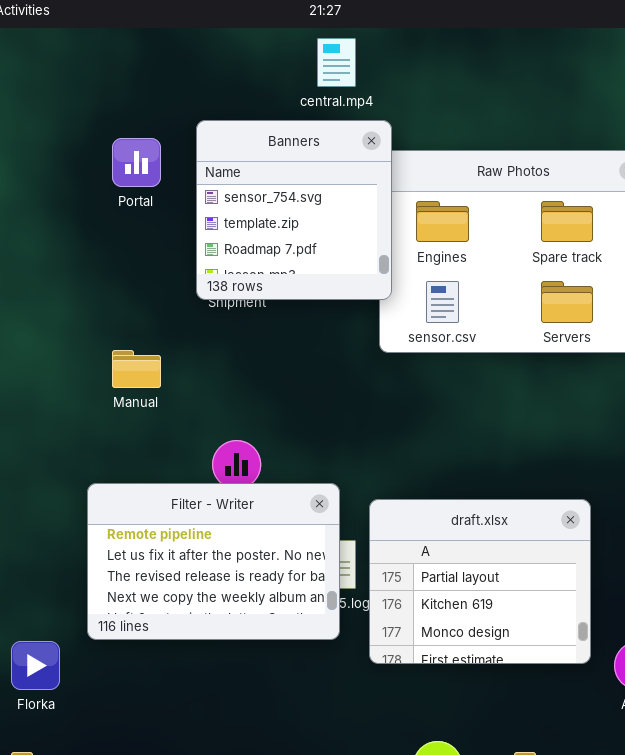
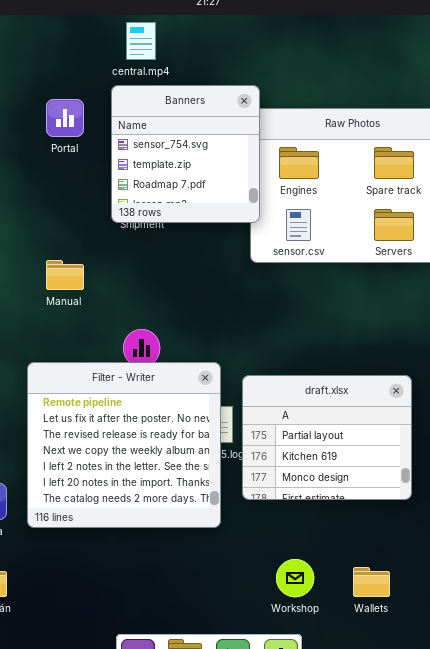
central.mp4: [317,38,356,87] -> [126,22,156,60], moved
Filter - Writer: [87,483,340,640] -> [27,362,221,528], resized

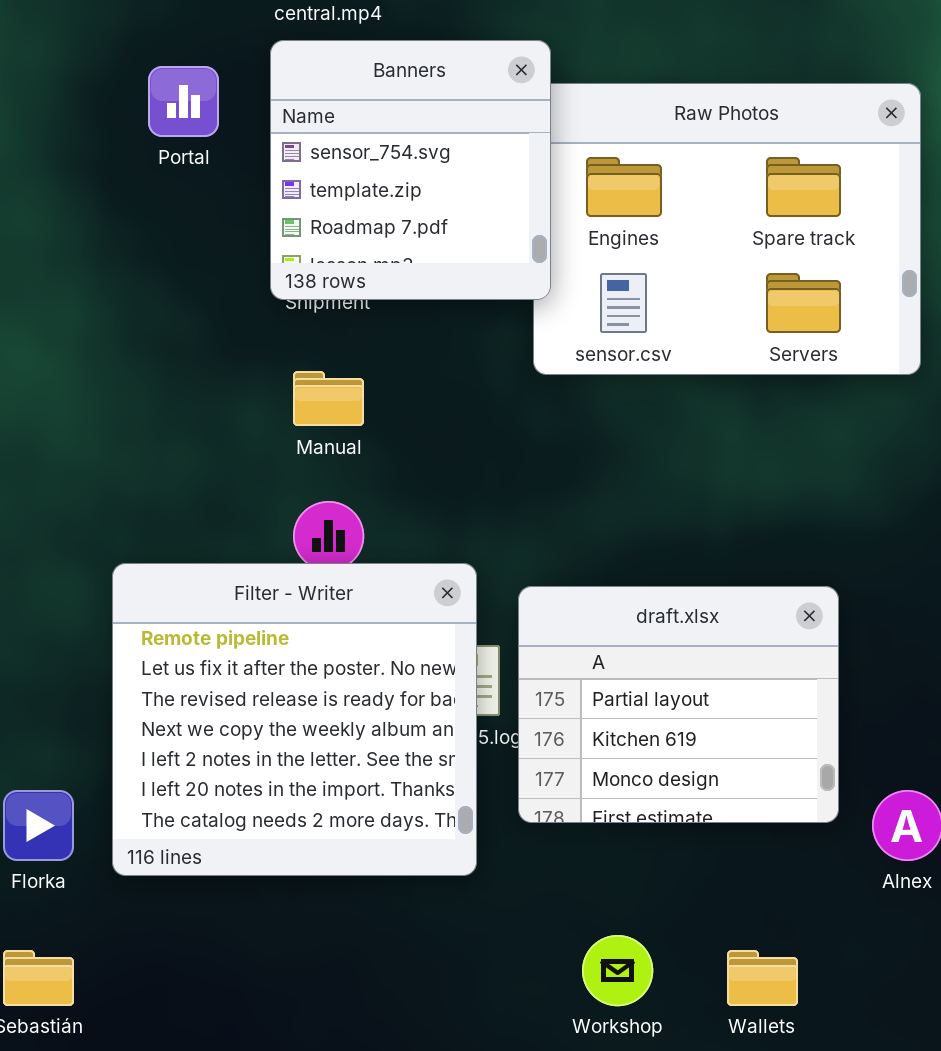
Manual: [46,260,84,290] -> [293,371,364,426], moved

